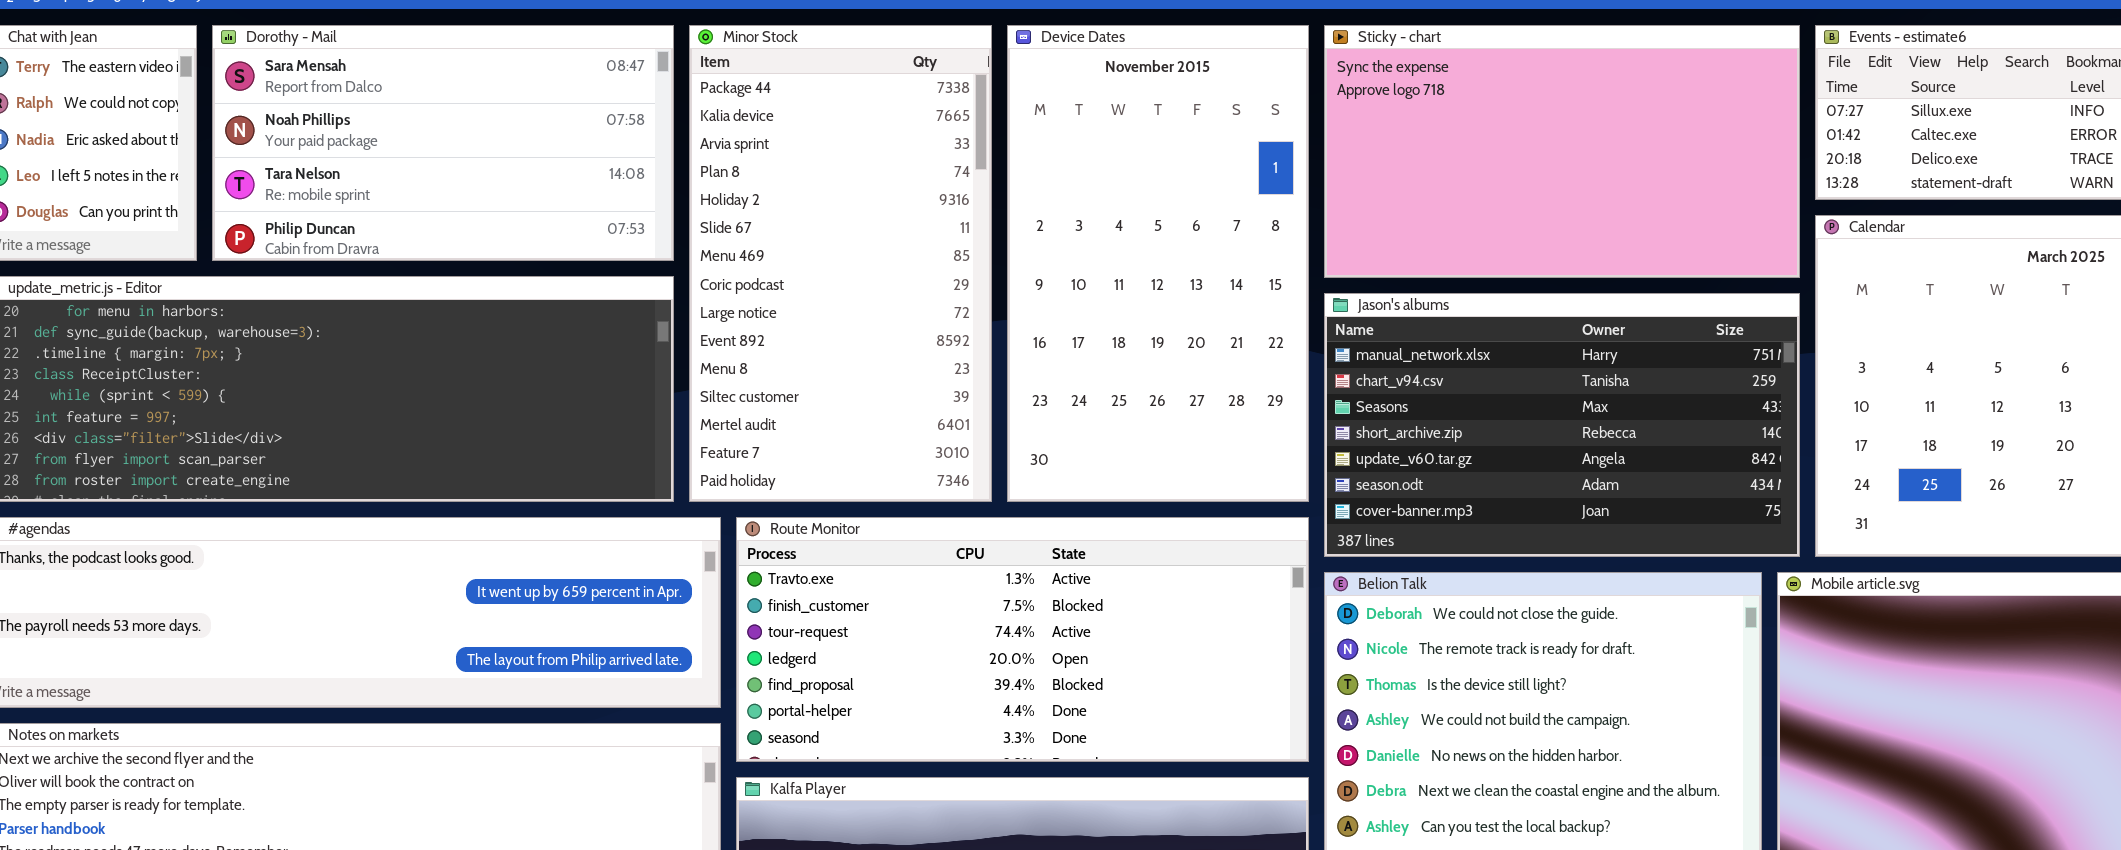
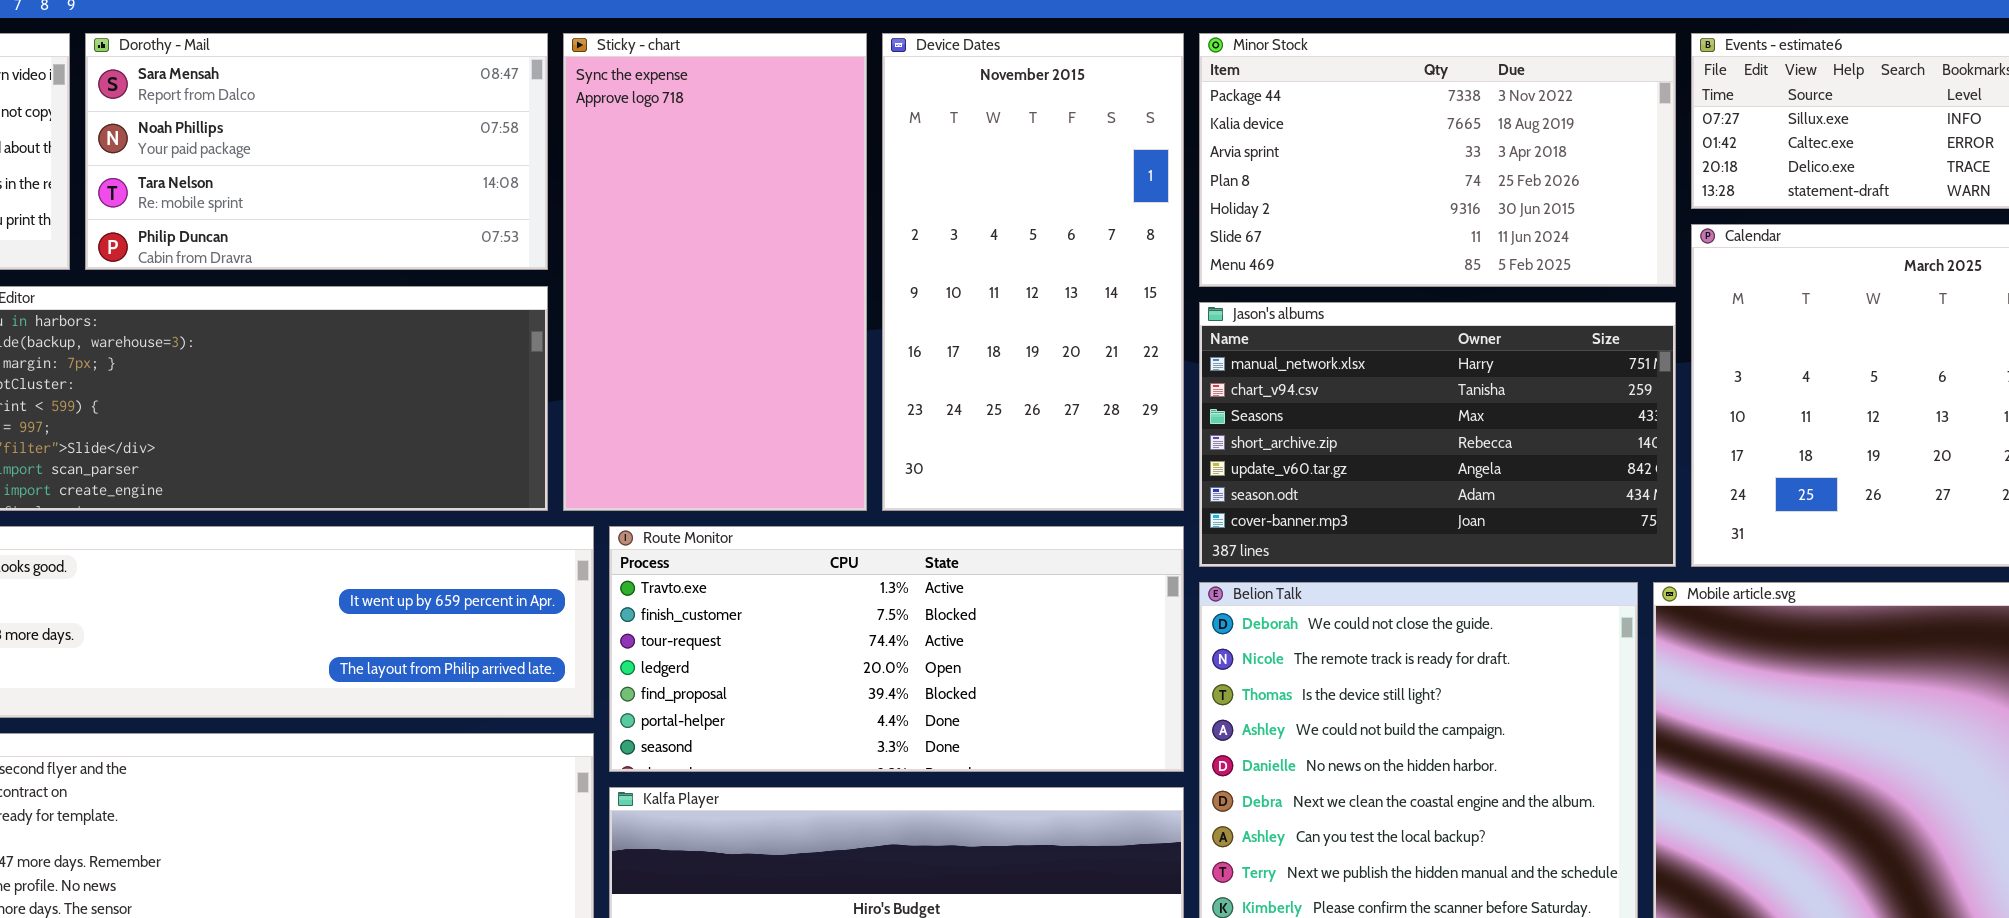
Minor Stock: [689,25,992,502] -> [1199,33,1676,287], moved, resized
Sticky - chart: [1324,25,1800,278] -> [563,33,867,511], moved, resized

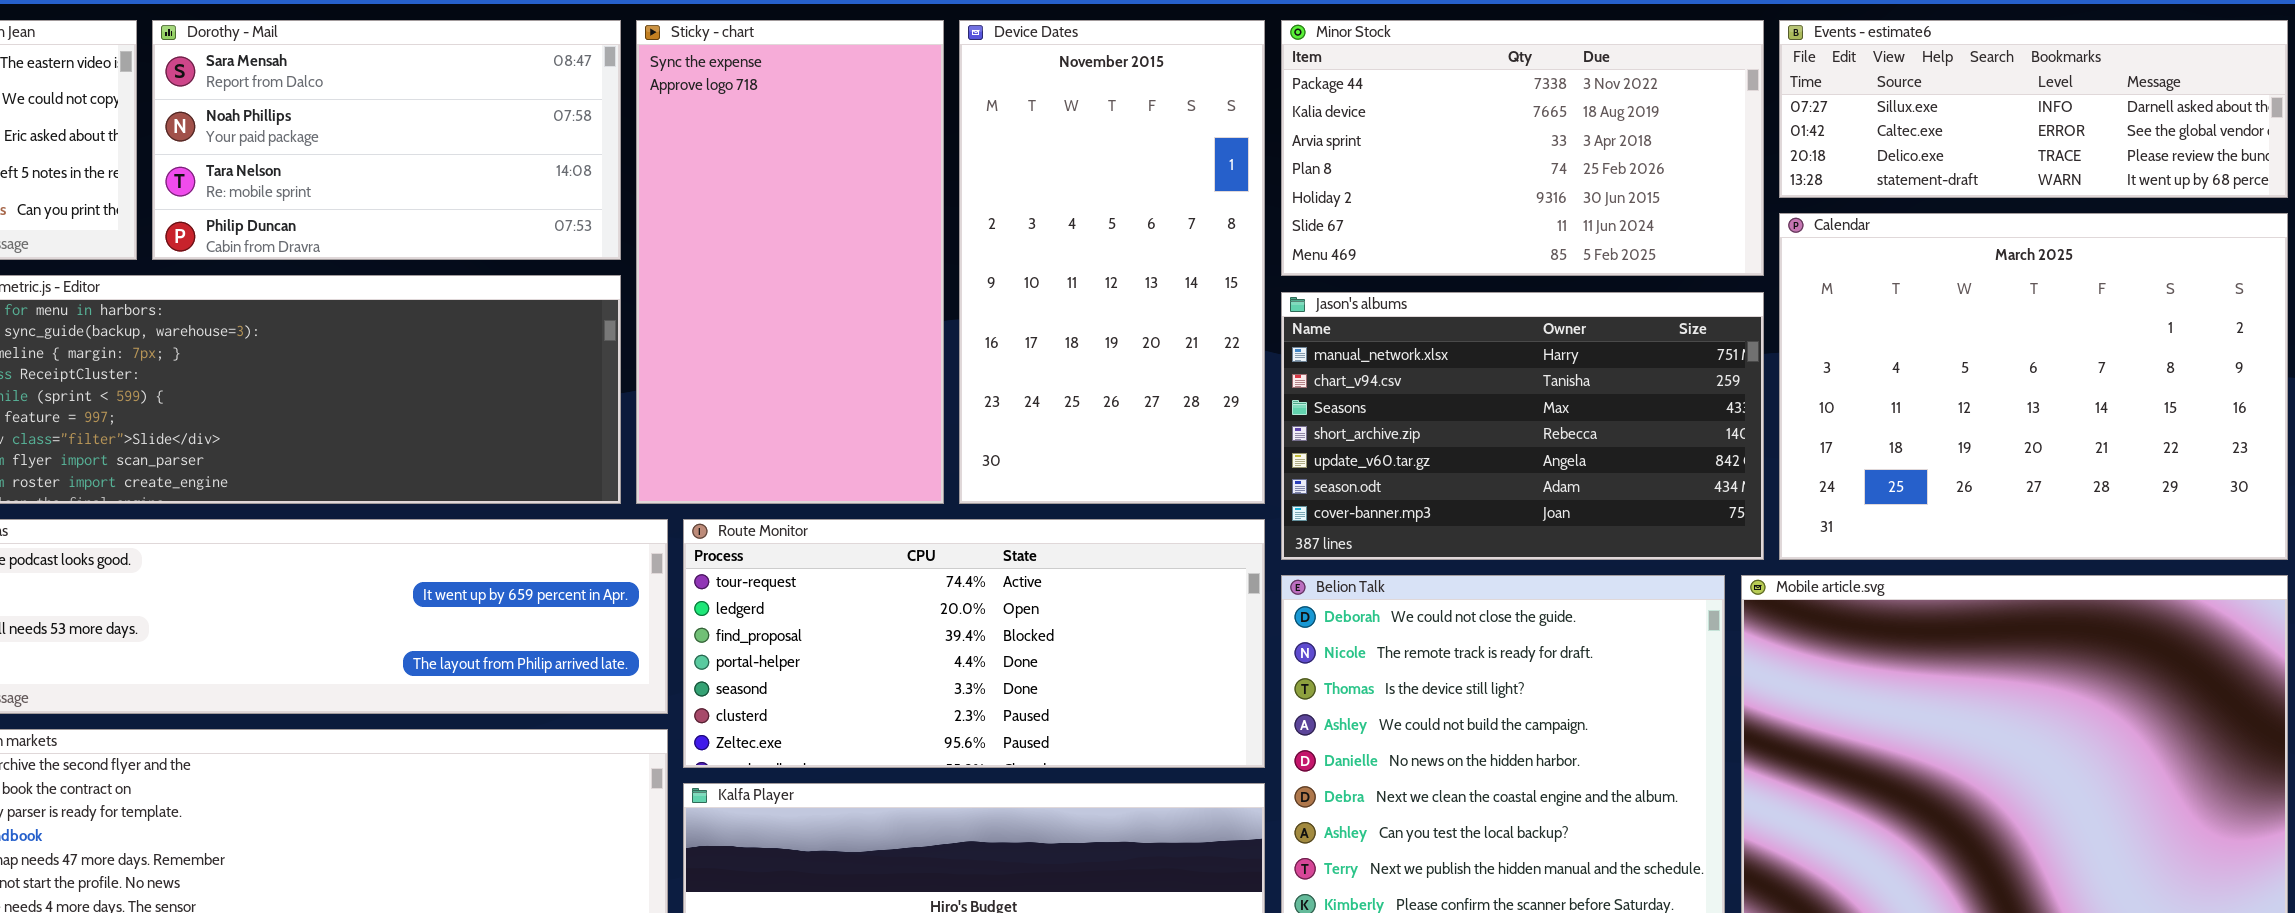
Route Monitor: [609,526,1184,772] -> [683,519,1265,768], scrolled down 2 rows

